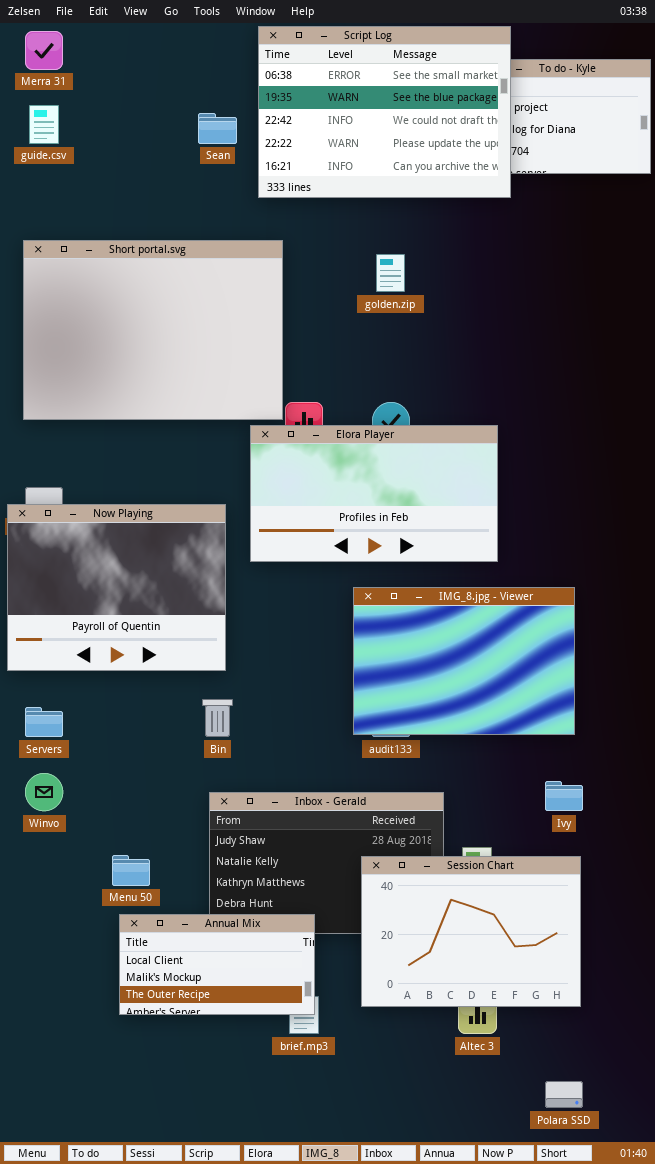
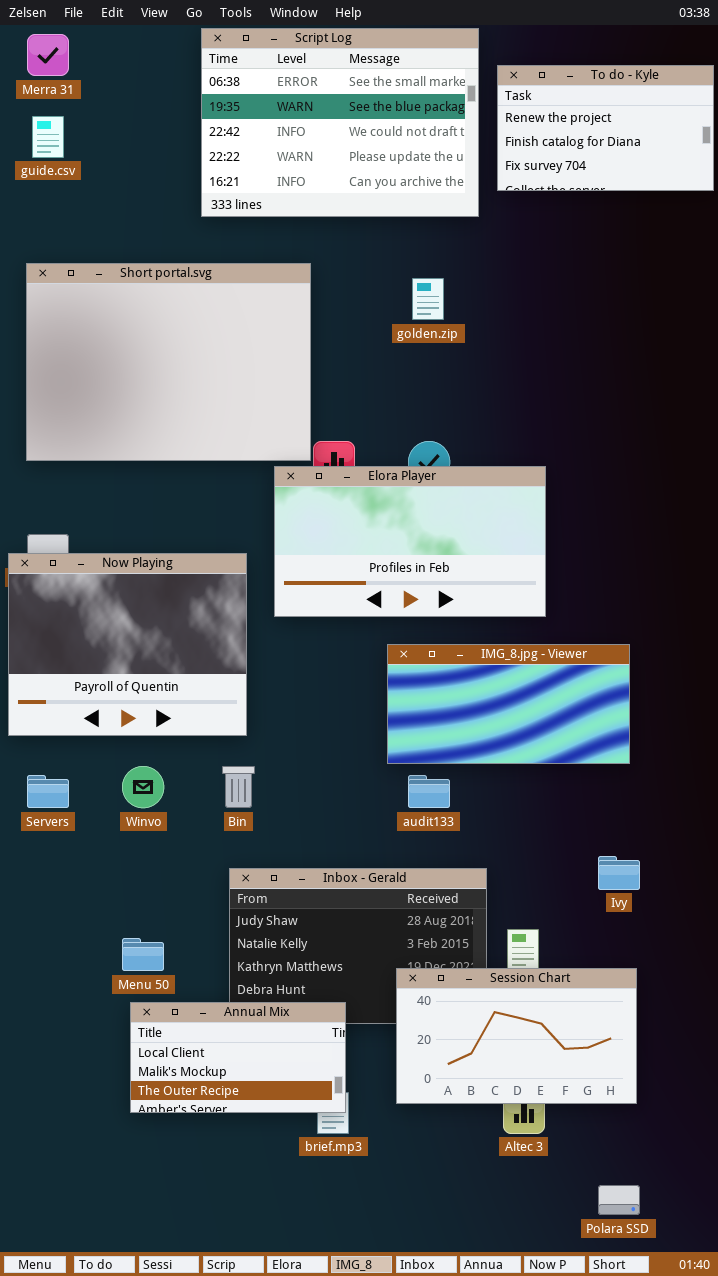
Script Log: [258,26,511,198] -> [201,28,479,217], moved
IMG_8.jpg - Viewer: [353,587,575,735] -> [387,644,630,764], resized
Winvo: [25,773,63,811] -> [122,766,164,808], moved
Session Chart: [361,856,581,1007] -> [396,968,637,1104], resized

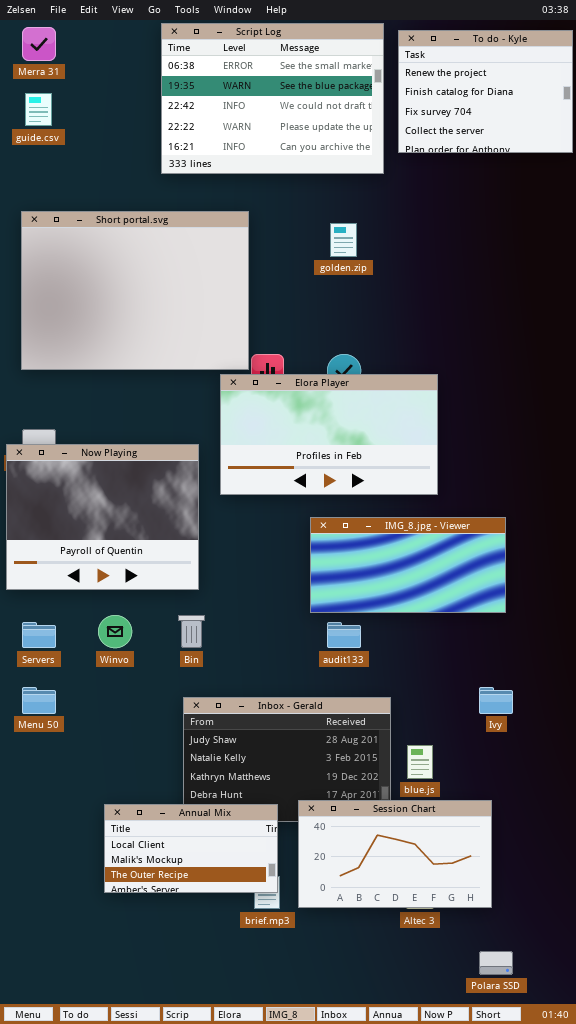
To do - Kyle: [497,65,714,191] -> [398,30,573,153], resized
Menu 50: [122,938,164,971] -> [22,687,56,714], moved
Session Chart: [396,968,637,1104] -> [298,800,492,908], moved

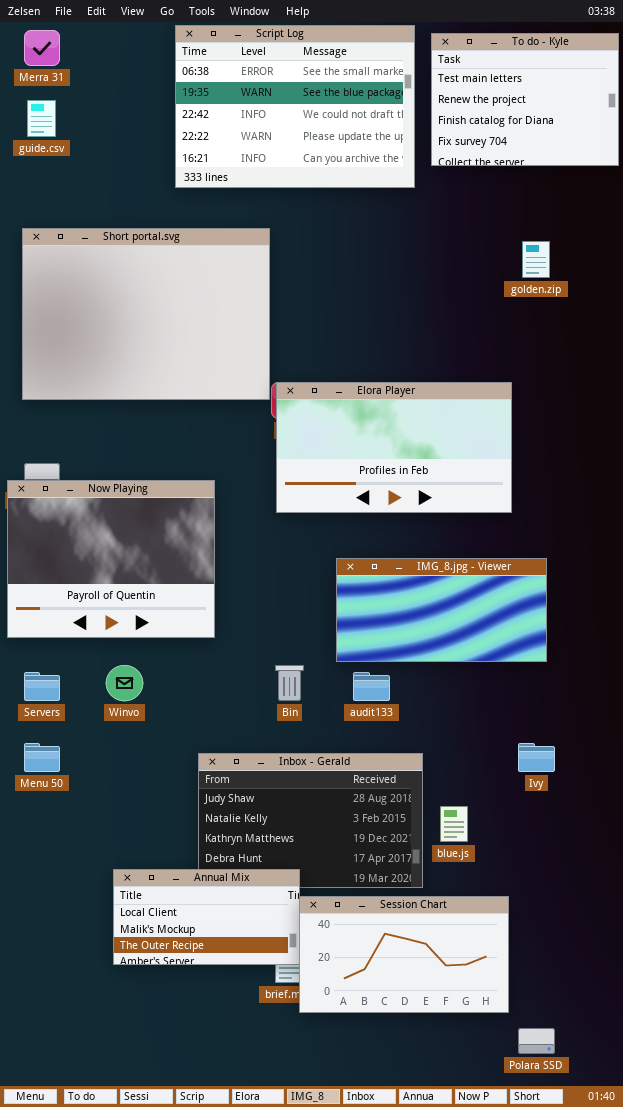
To do - Kyle: [398,30,573,153] -> [431,33,619,166], scrolled up 1 row
golden.zip: [330,223,357,257] -> [522,241,550,278], moved
Elora Player: [220,374,438,495] -> [276,382,512,513], moved
Bin: [178,615,205,648] -> [275,665,304,701], moved
Session Chart: [298,800,492,908] -> [299,896,509,1013], moved

